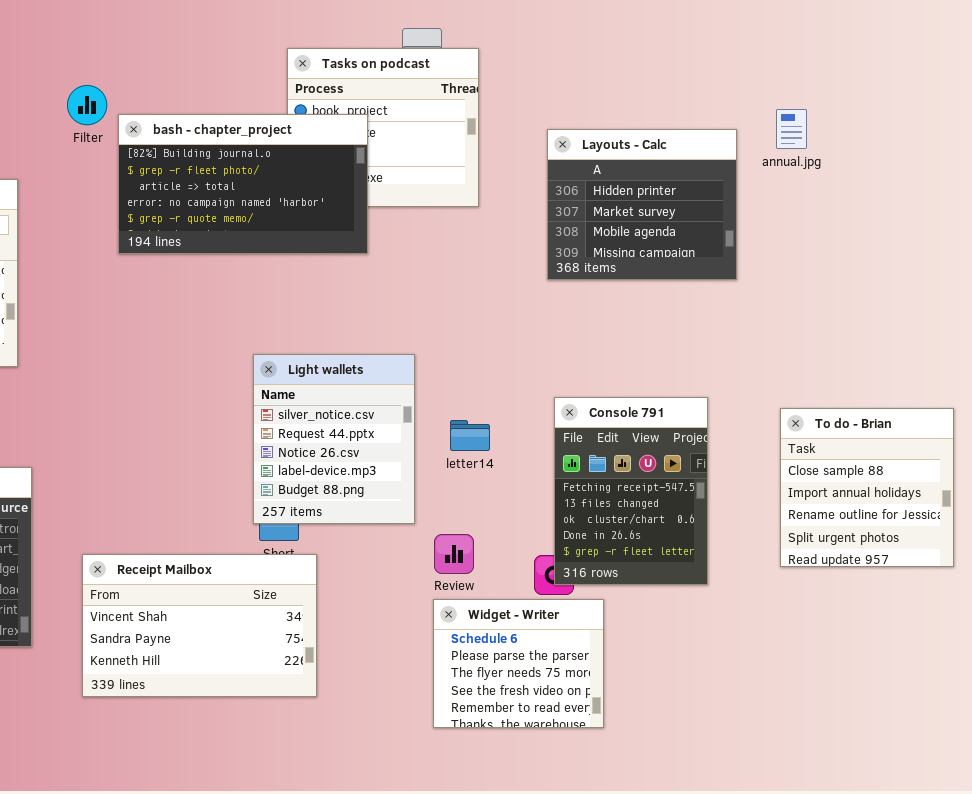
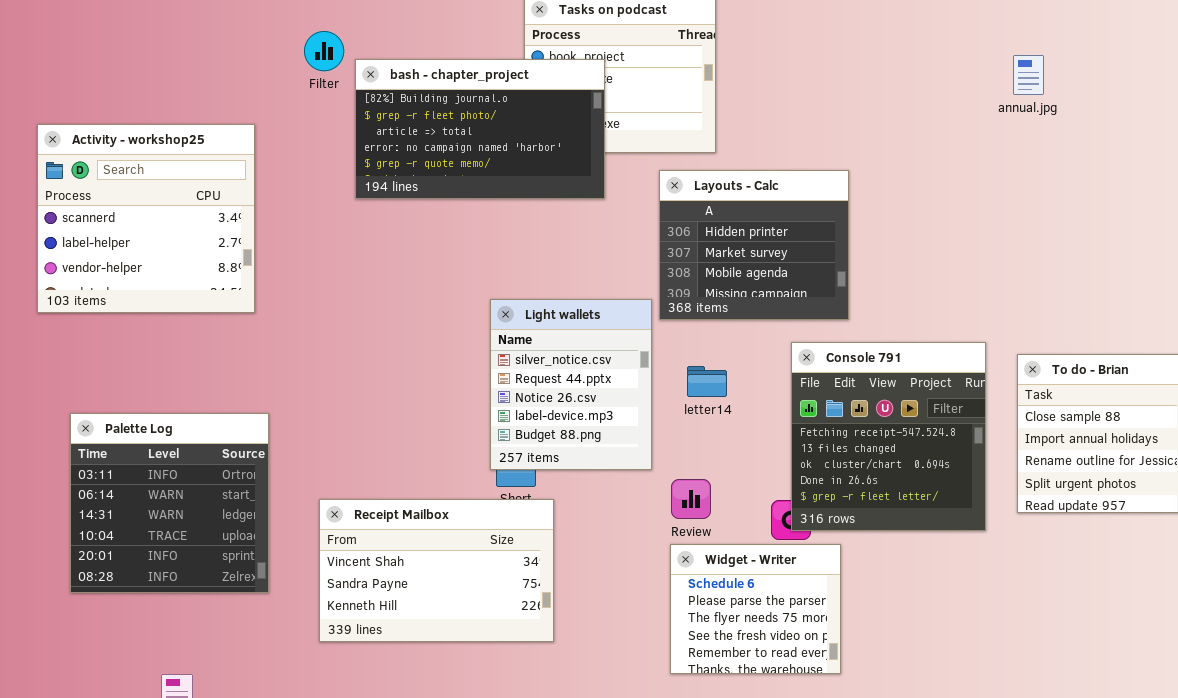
Layouts - Calc: [547,129,737,280] -> [659,170,849,320], moved
Console 791: [554,397,708,585] -> [791,342,986,531], resized

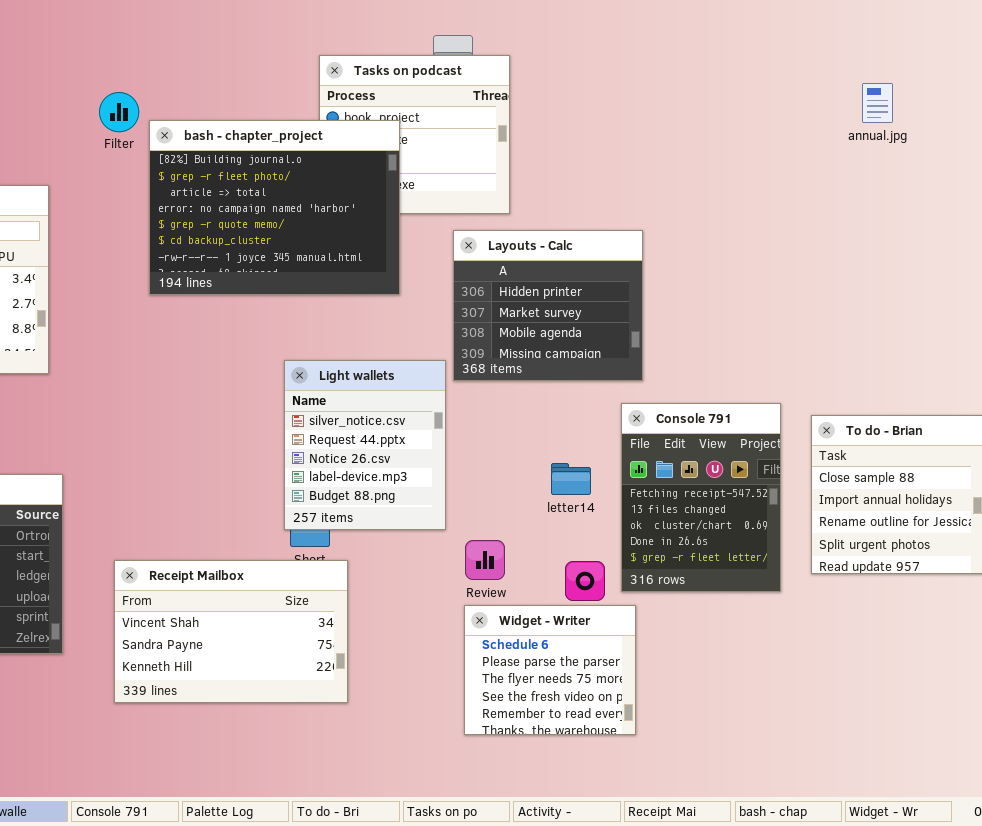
annual.jpg: [1013,55,1044,95] -> [862,83,893,123], moved
bash - chapter_project: [355,59,605,199] -> [149,120,400,295], resized
Console 791: [791,342,986,531] -> [621,403,781,592], resized
letter14: [687,366,727,397] -> [551,463,591,495], moved

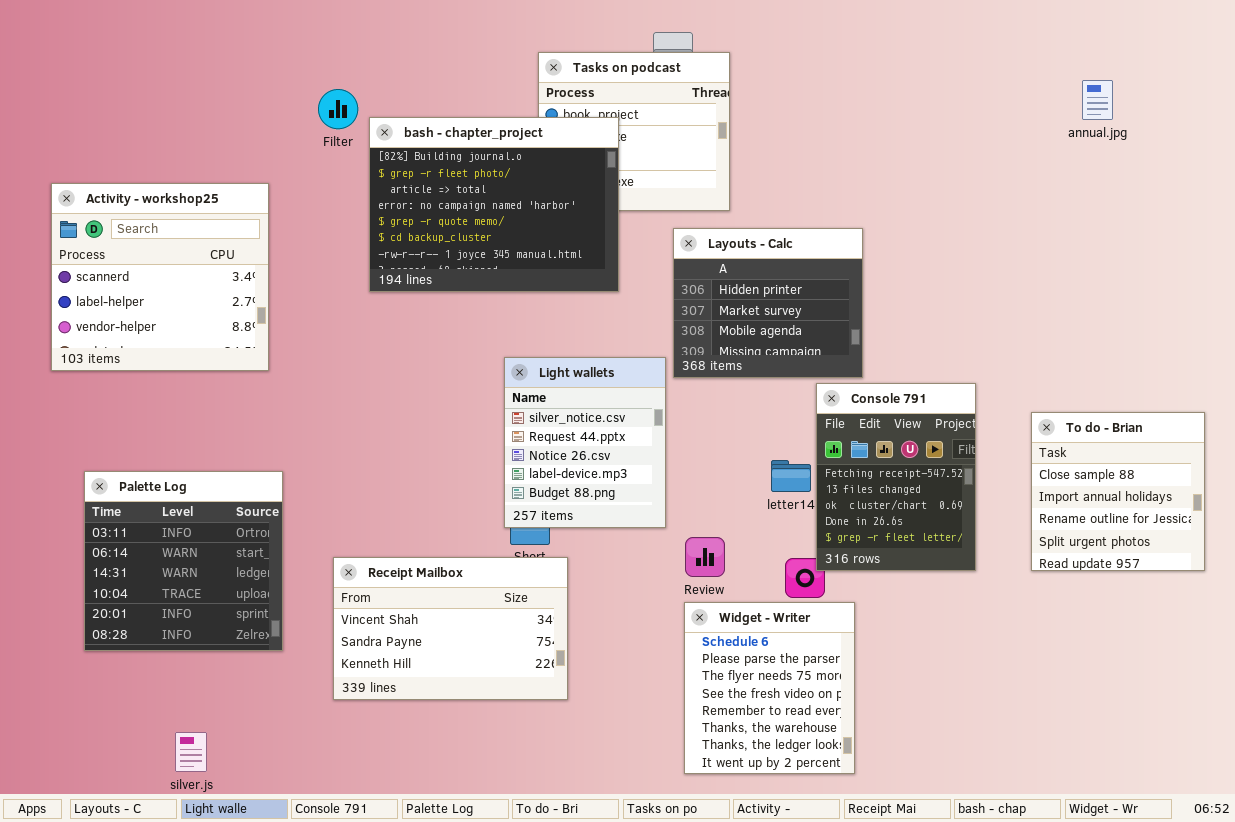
Console 791: [621,403,781,592] -> [816,383,976,571], moved
Widget - Writer: [464,605,636,735] -> [684,602,855,774], resized

